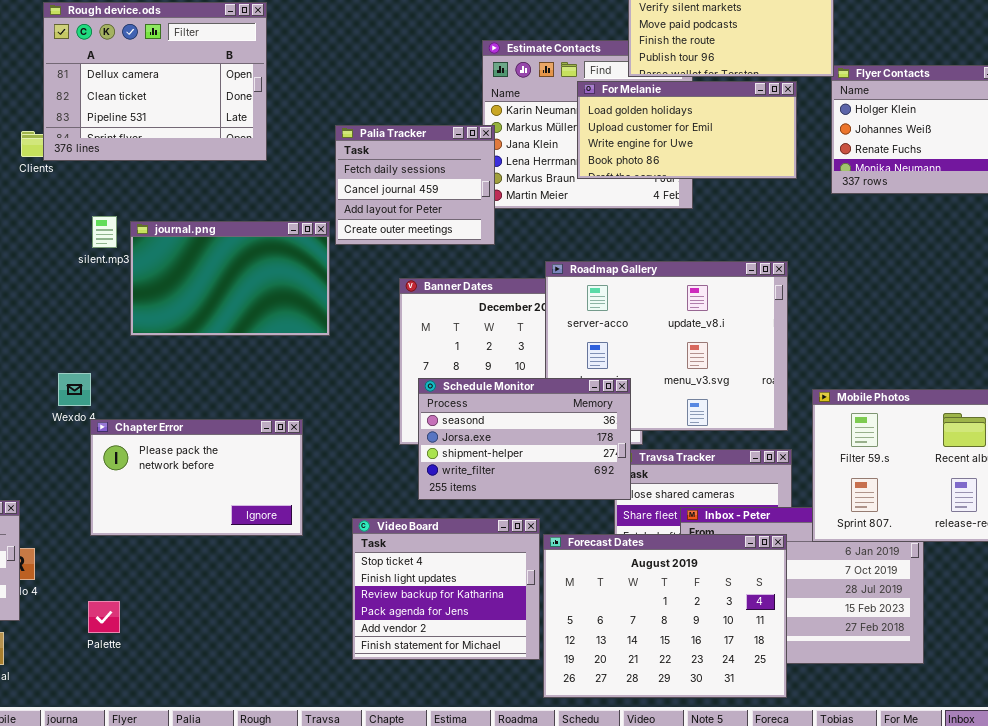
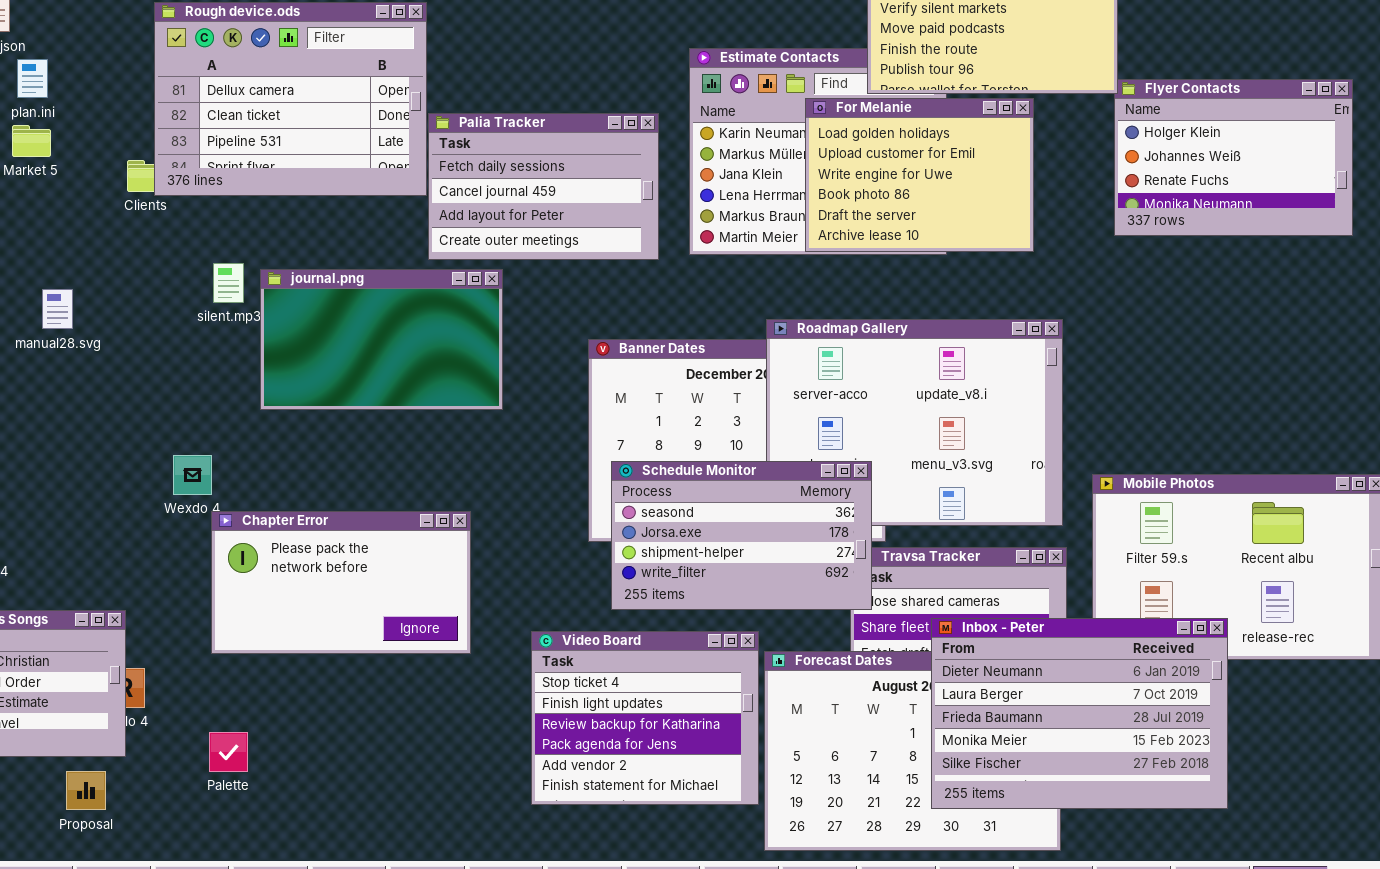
For Melanie: [577,81,797,179] -> [805,98,1034,252], resized
Palia Tracker: [335,125,495,245] -> [428,113,659,260], moved, resized
Inbox - Peter: [680,507,924,664] -> [931,618,1228,809], raised

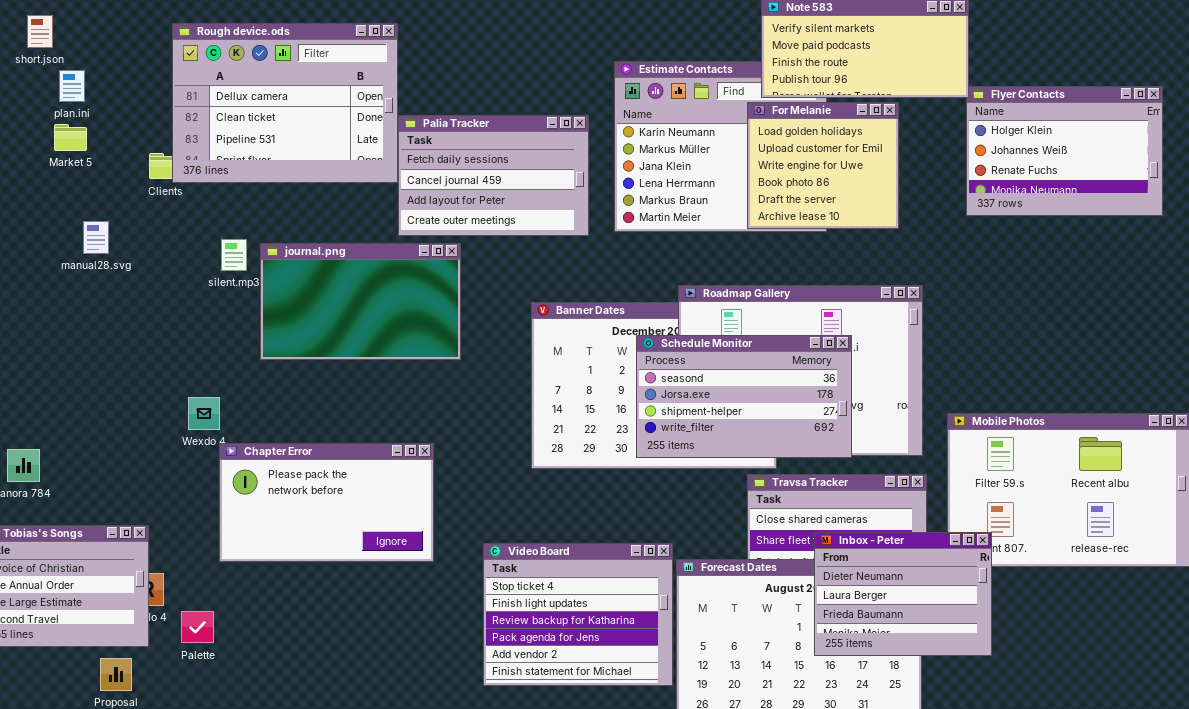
For Melanie: [805,98,1034,252] -> [747,102,899,229], resized
manual28.svg: [42,289,73,329] -> [83,221,109,254], moved
Schedule Monitor: [611,461,872,610] -> [636,335,852,458], moved
Inbox - Peter: [931,618,1228,809] -> [814,532,992,656], resized
Palette: [209,732,248,772] -> [181,611,214,643], moved

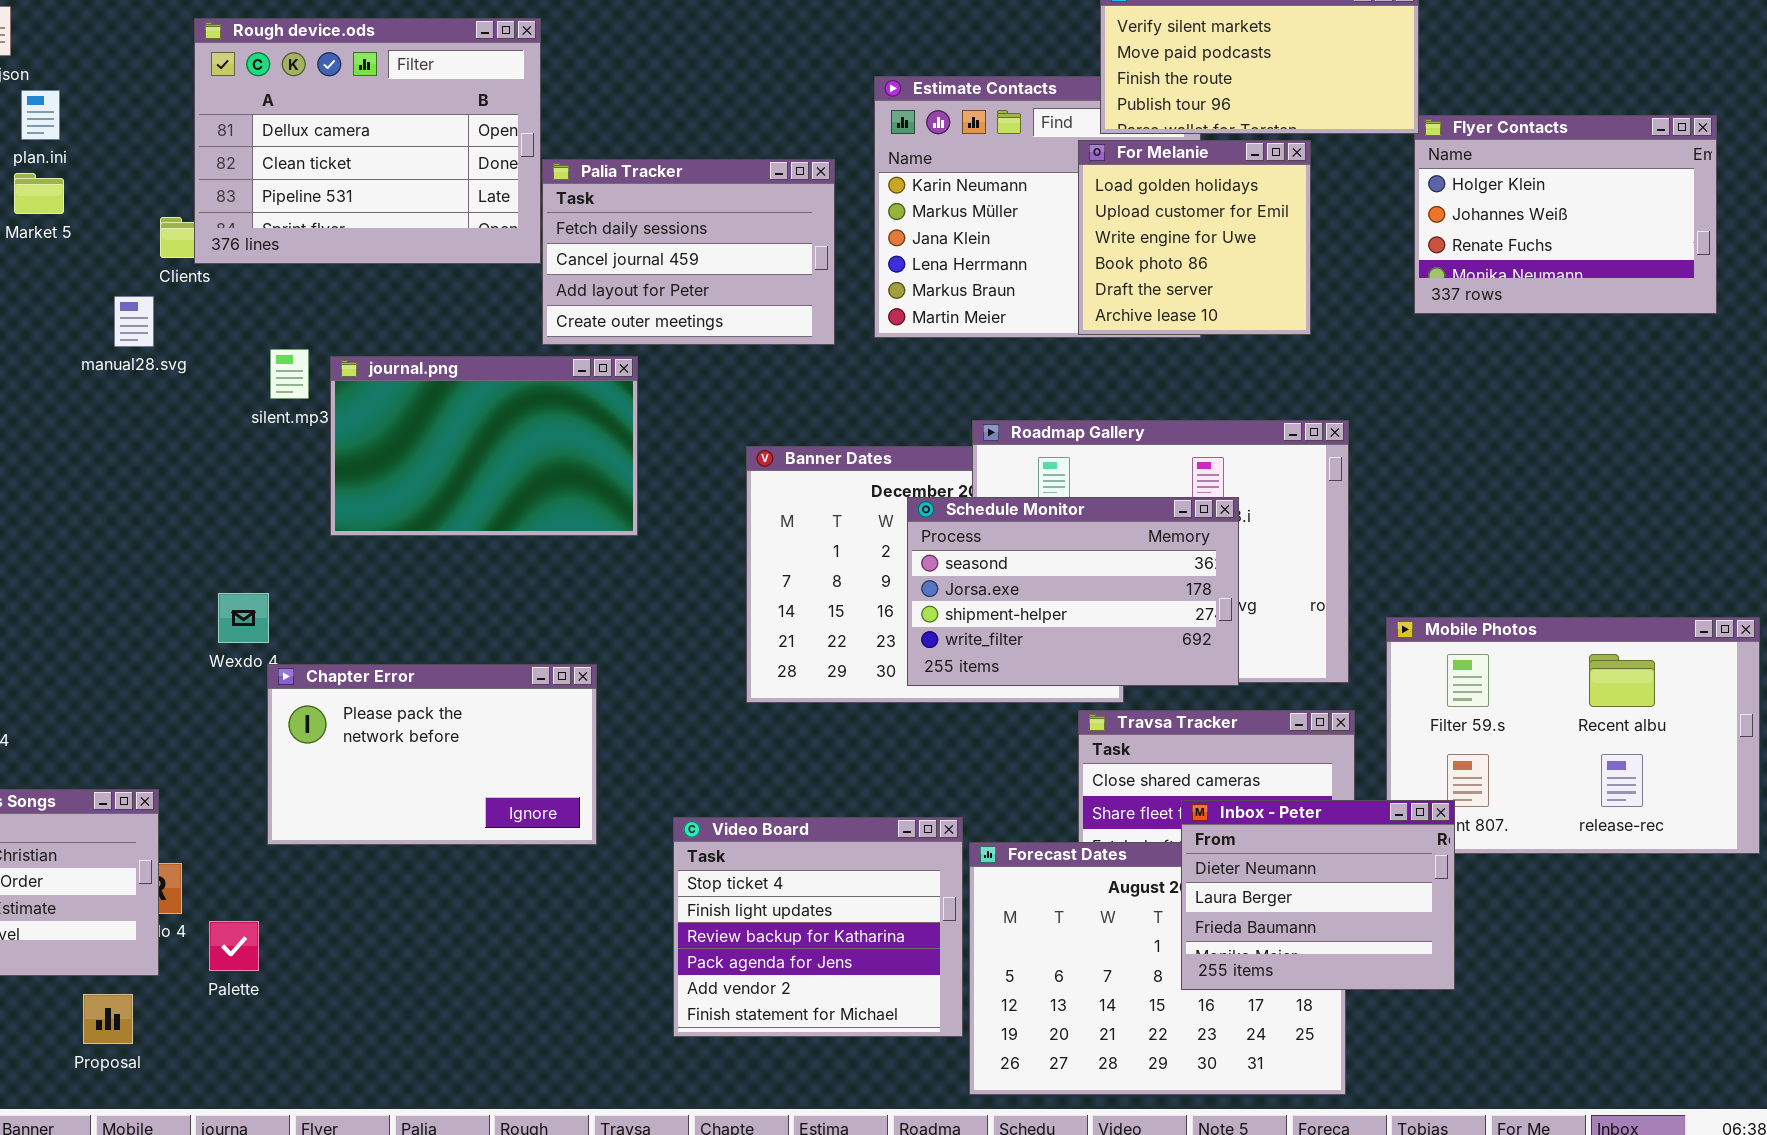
manual28.svg: [83,221,109,254] -> [114,296,154,347], moved

